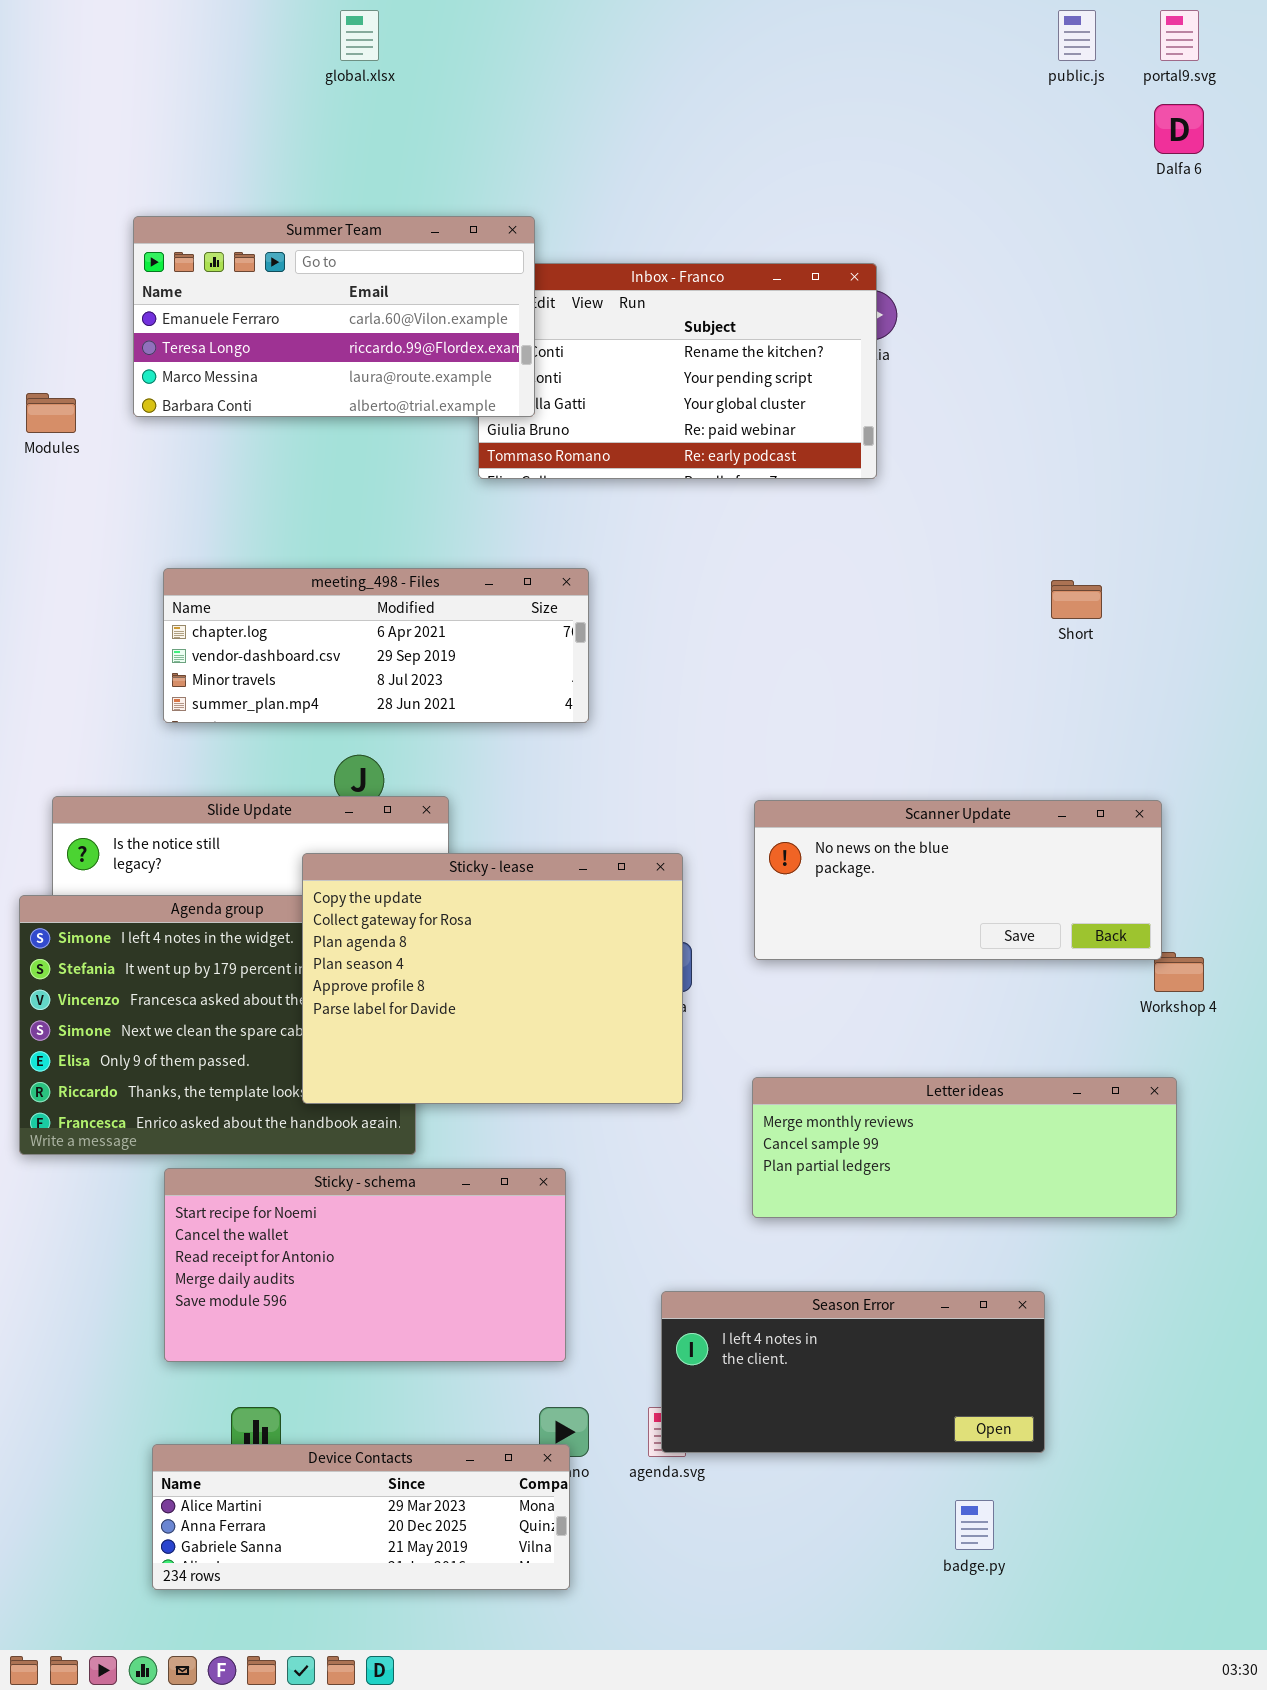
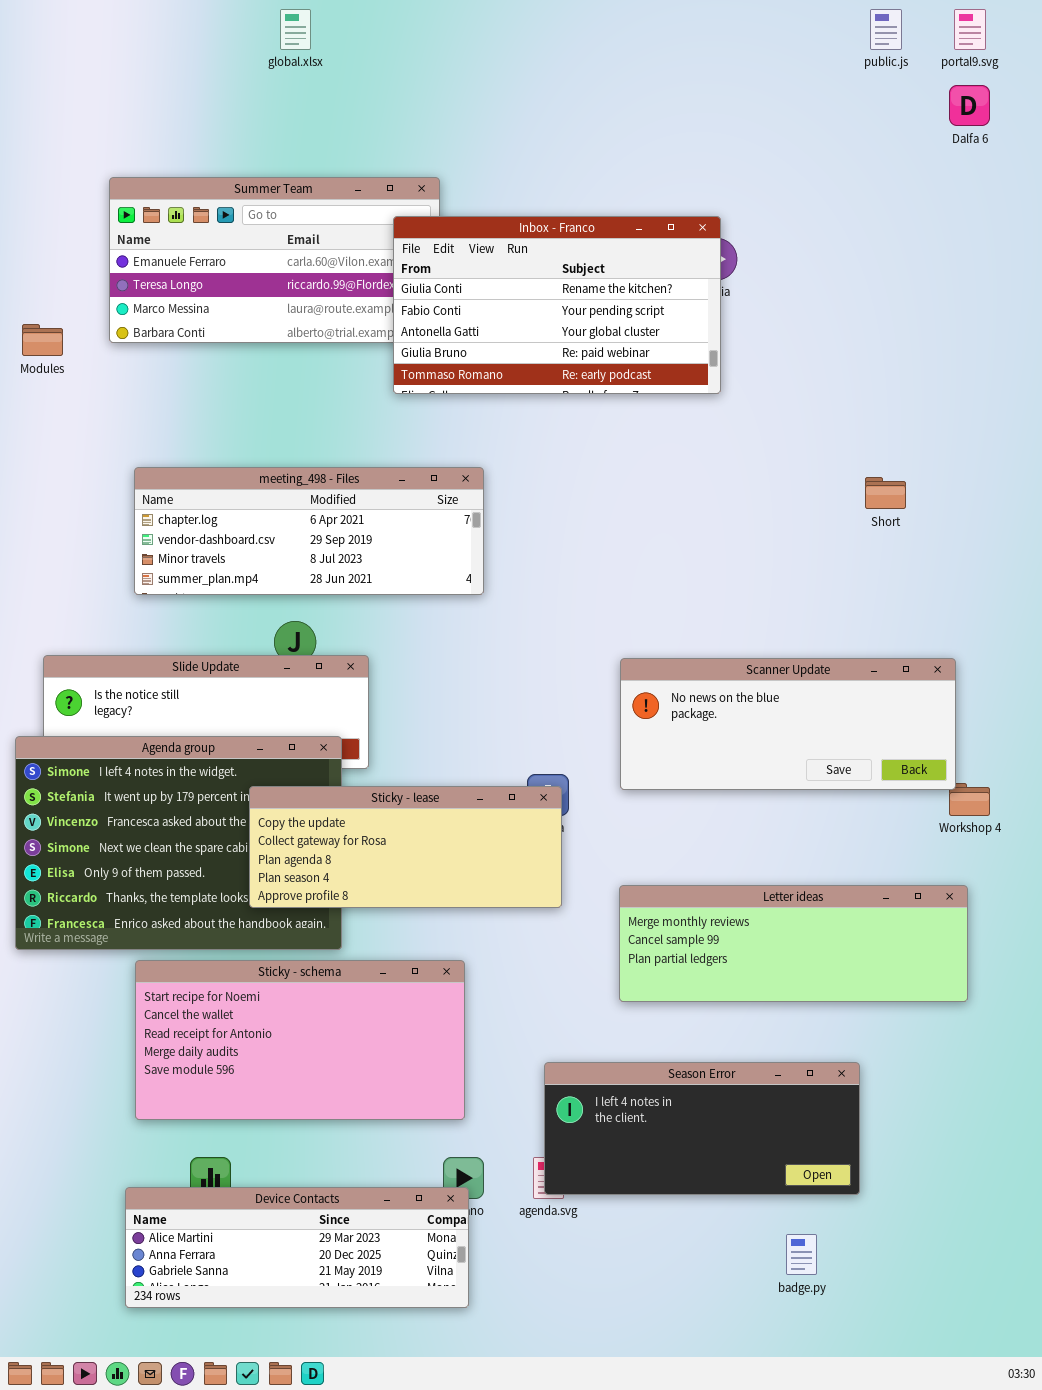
Inbox - Franco: [478,263,877,479] -> [393,216,721,394], raised
Sticky - lease: [302,853,683,1104] -> [249,786,562,908], resized

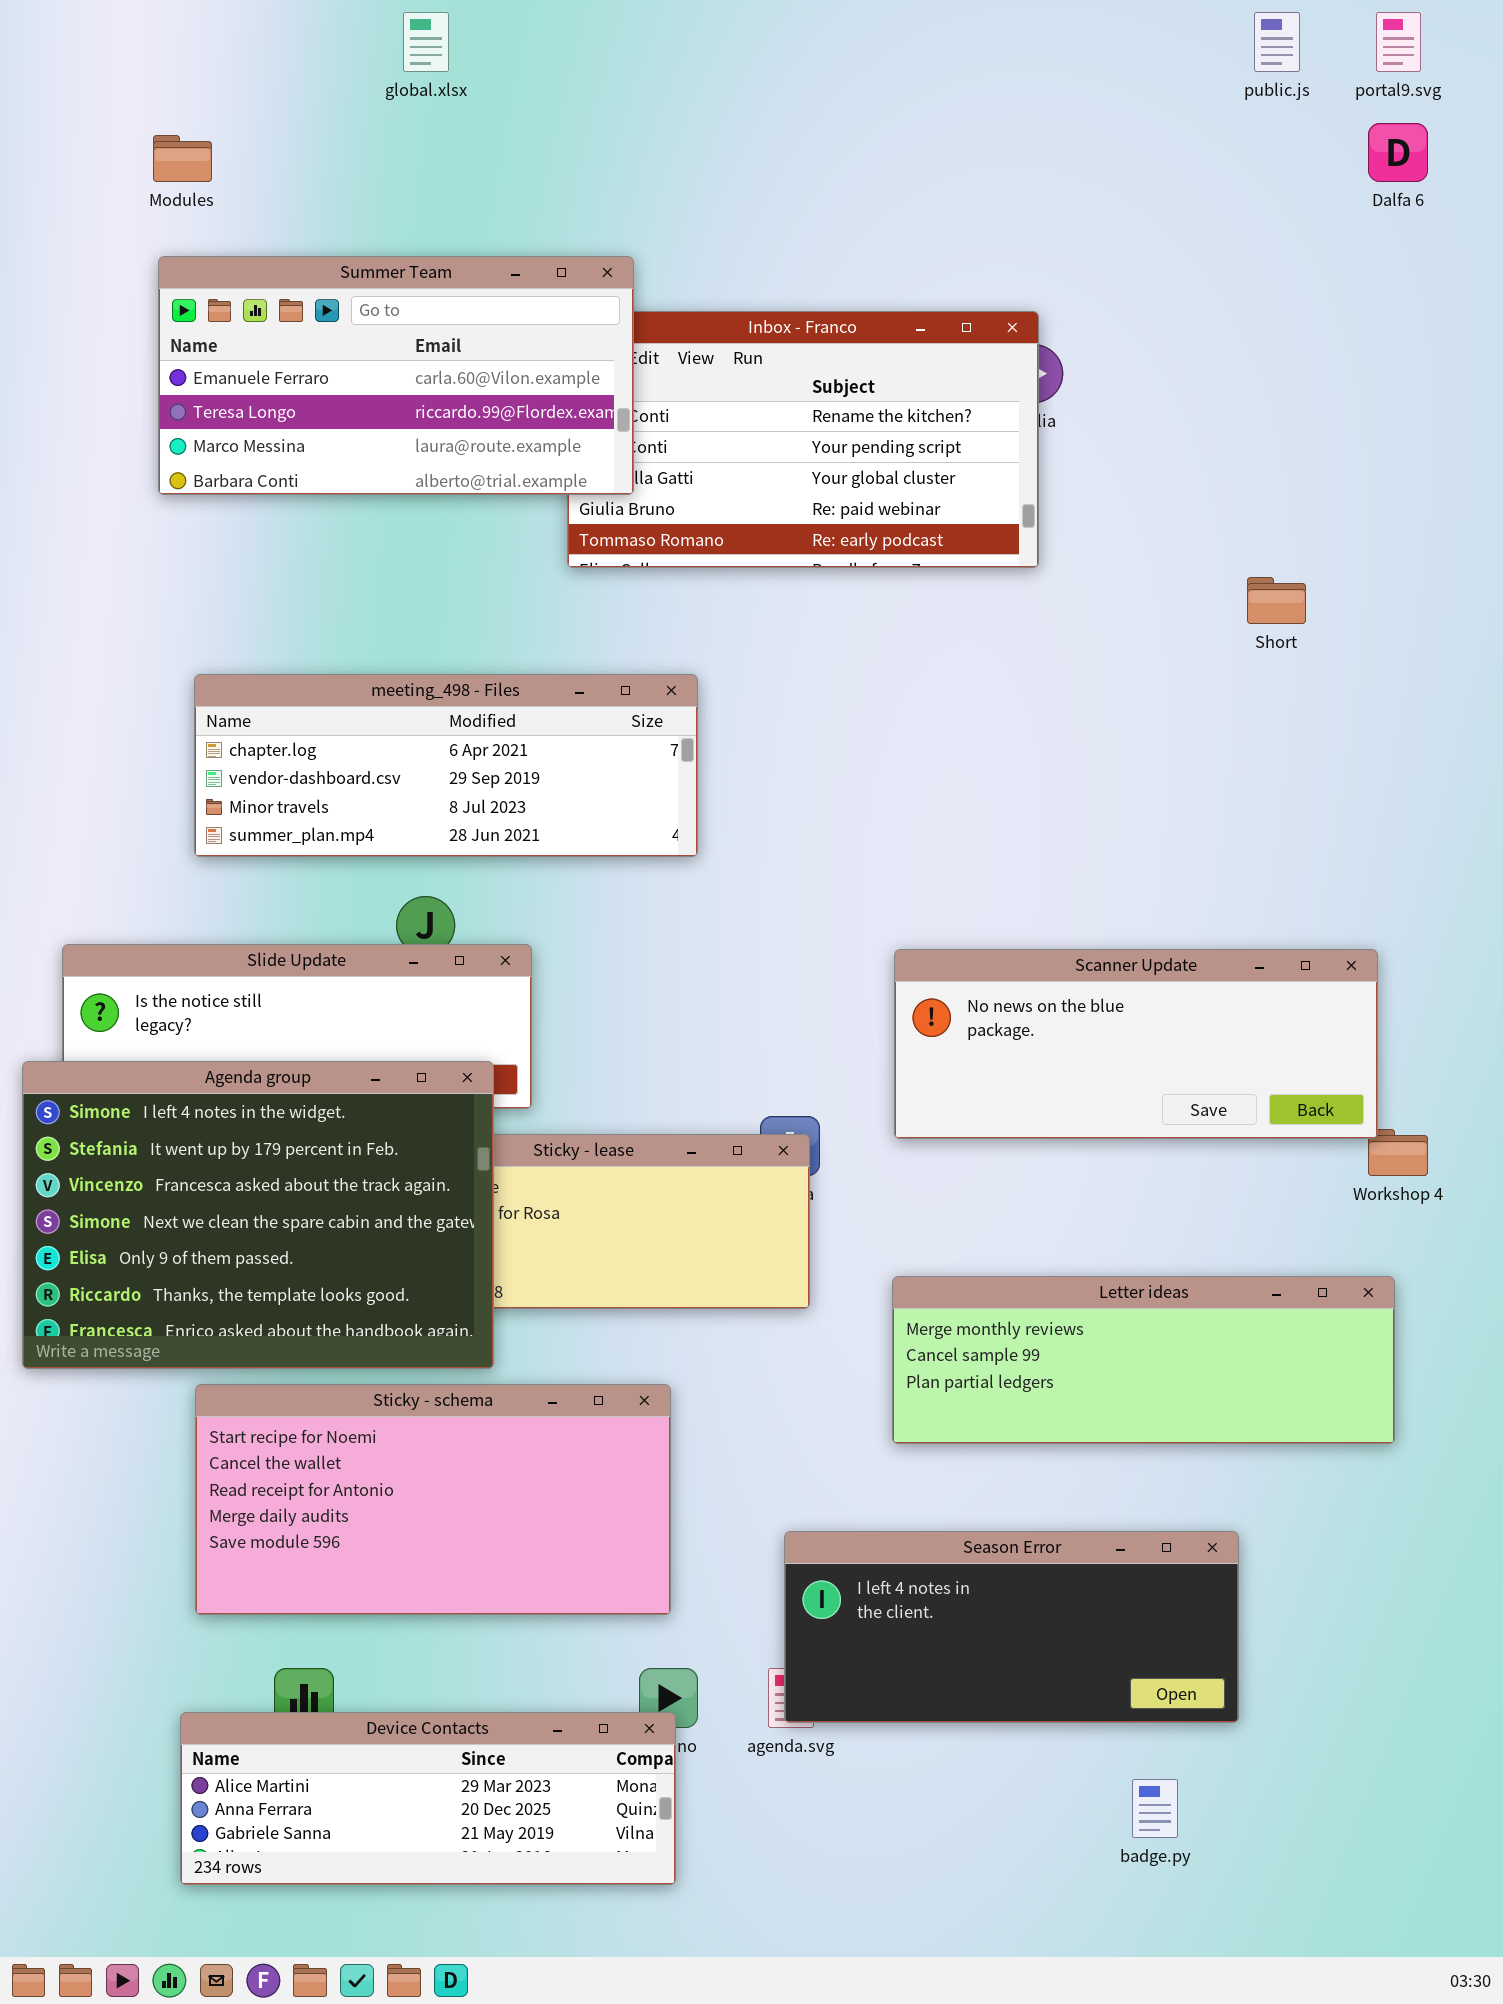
Summer Team: [109,177,440,343] -> [158,256,634,495], raised
Modules: [22,324,63,356] -> [153,135,212,182], moved
Short: [865,477,906,509] -> [1247,577,1306,624], moved
Agenda group: [15,736,342,950] -> [22,1061,494,1369], raised

